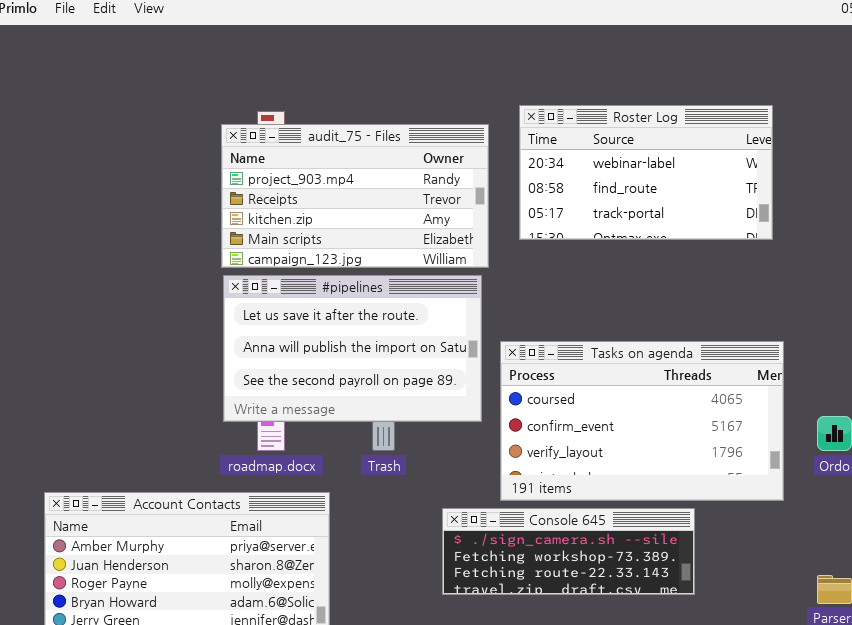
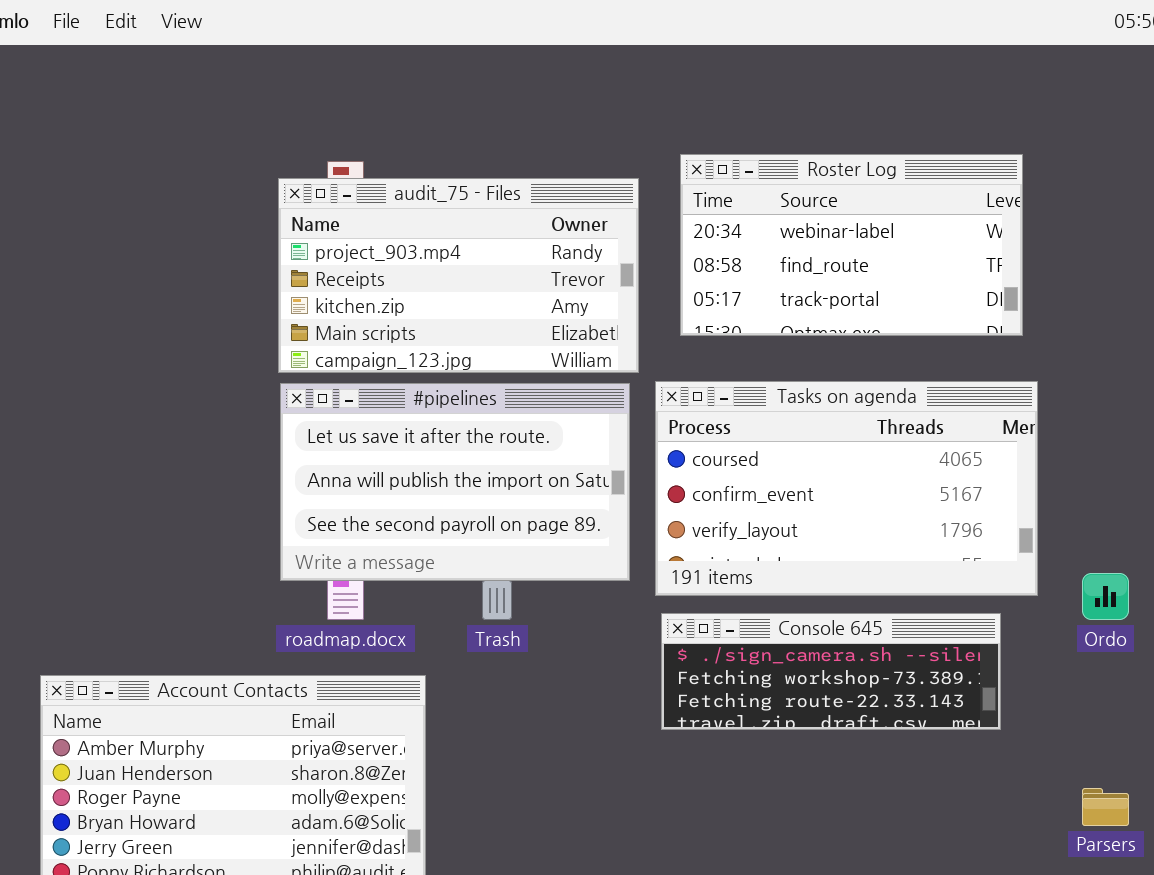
Tasks on agenda: [500,341,784,501] -> [655,381,1038,596], moved
Console 645: [442,508,695,595] -> [661,613,1001,730], moved

